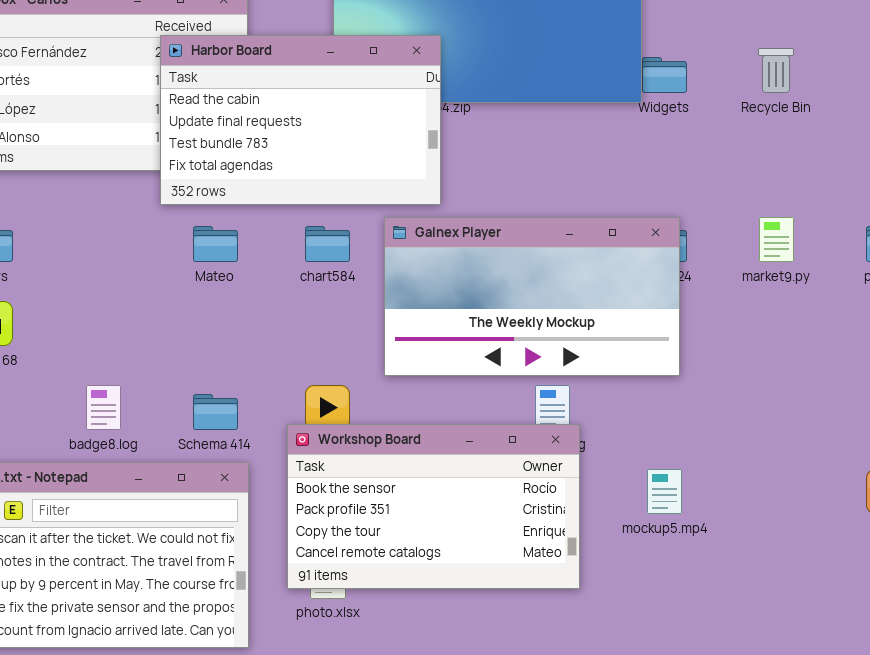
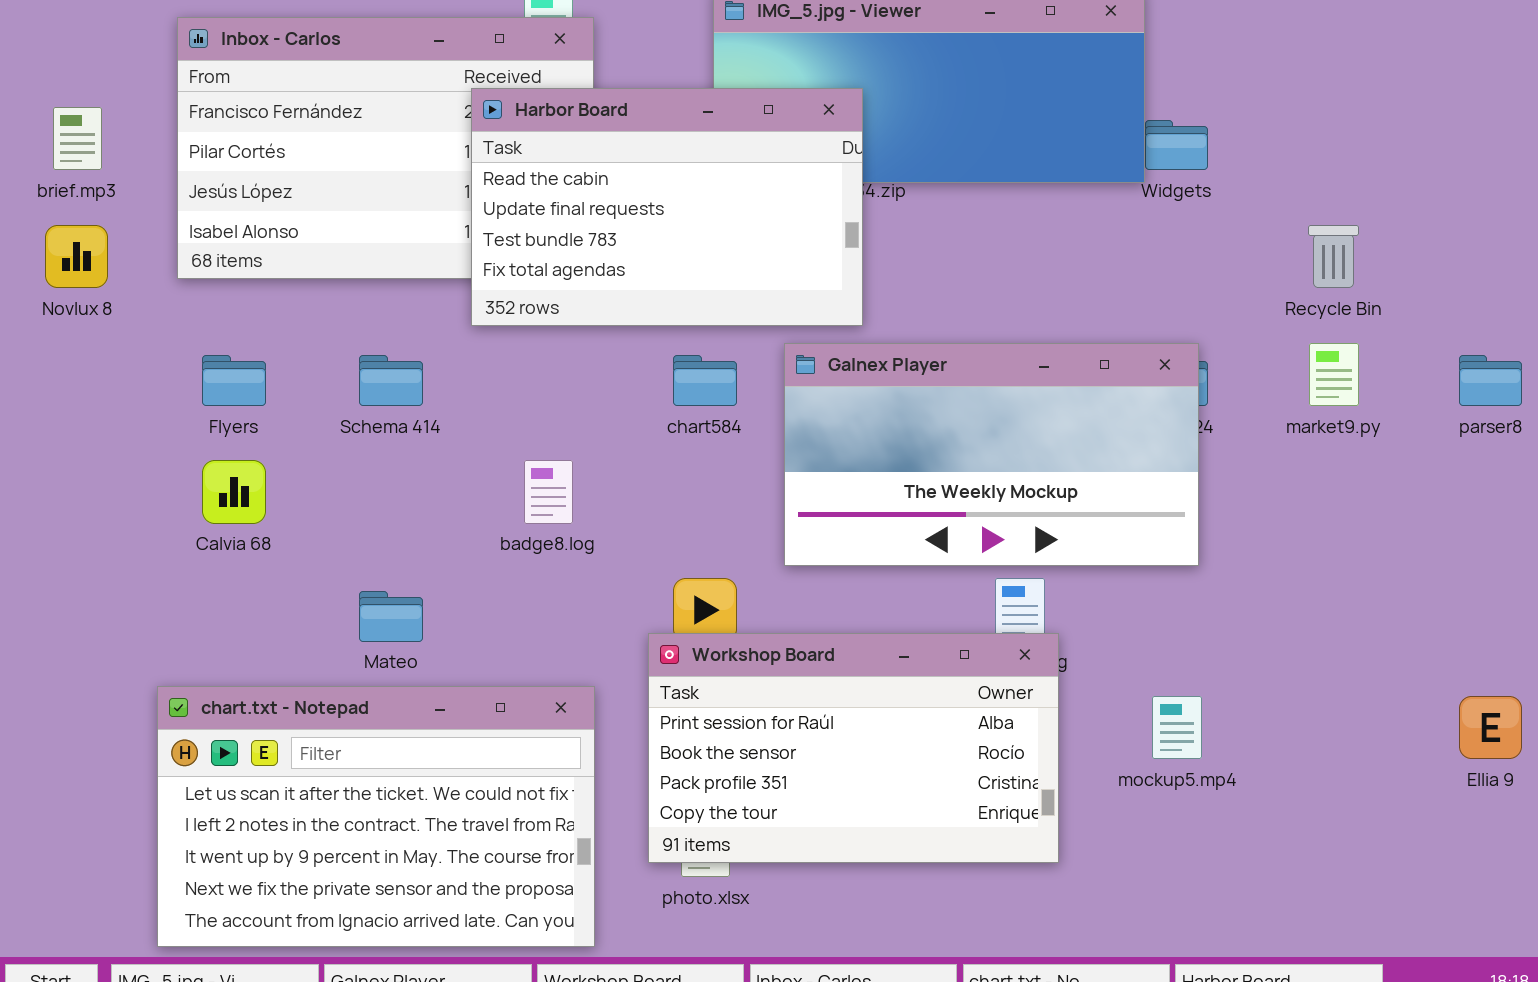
Recycle Bin: [758,48,794,93] -> [1308,225,1359,288], moved
Mateo: [193,226,238,262] -> [359,591,423,642], moved
badge8.log: [86,385,121,430] -> [524,460,573,524], moved
Schema 414: [193,394,238,430] -> [359,355,423,406], moved
Workshop Board: [287,424,580,589] -> [648,633,1059,863], scrolled up 1 row

